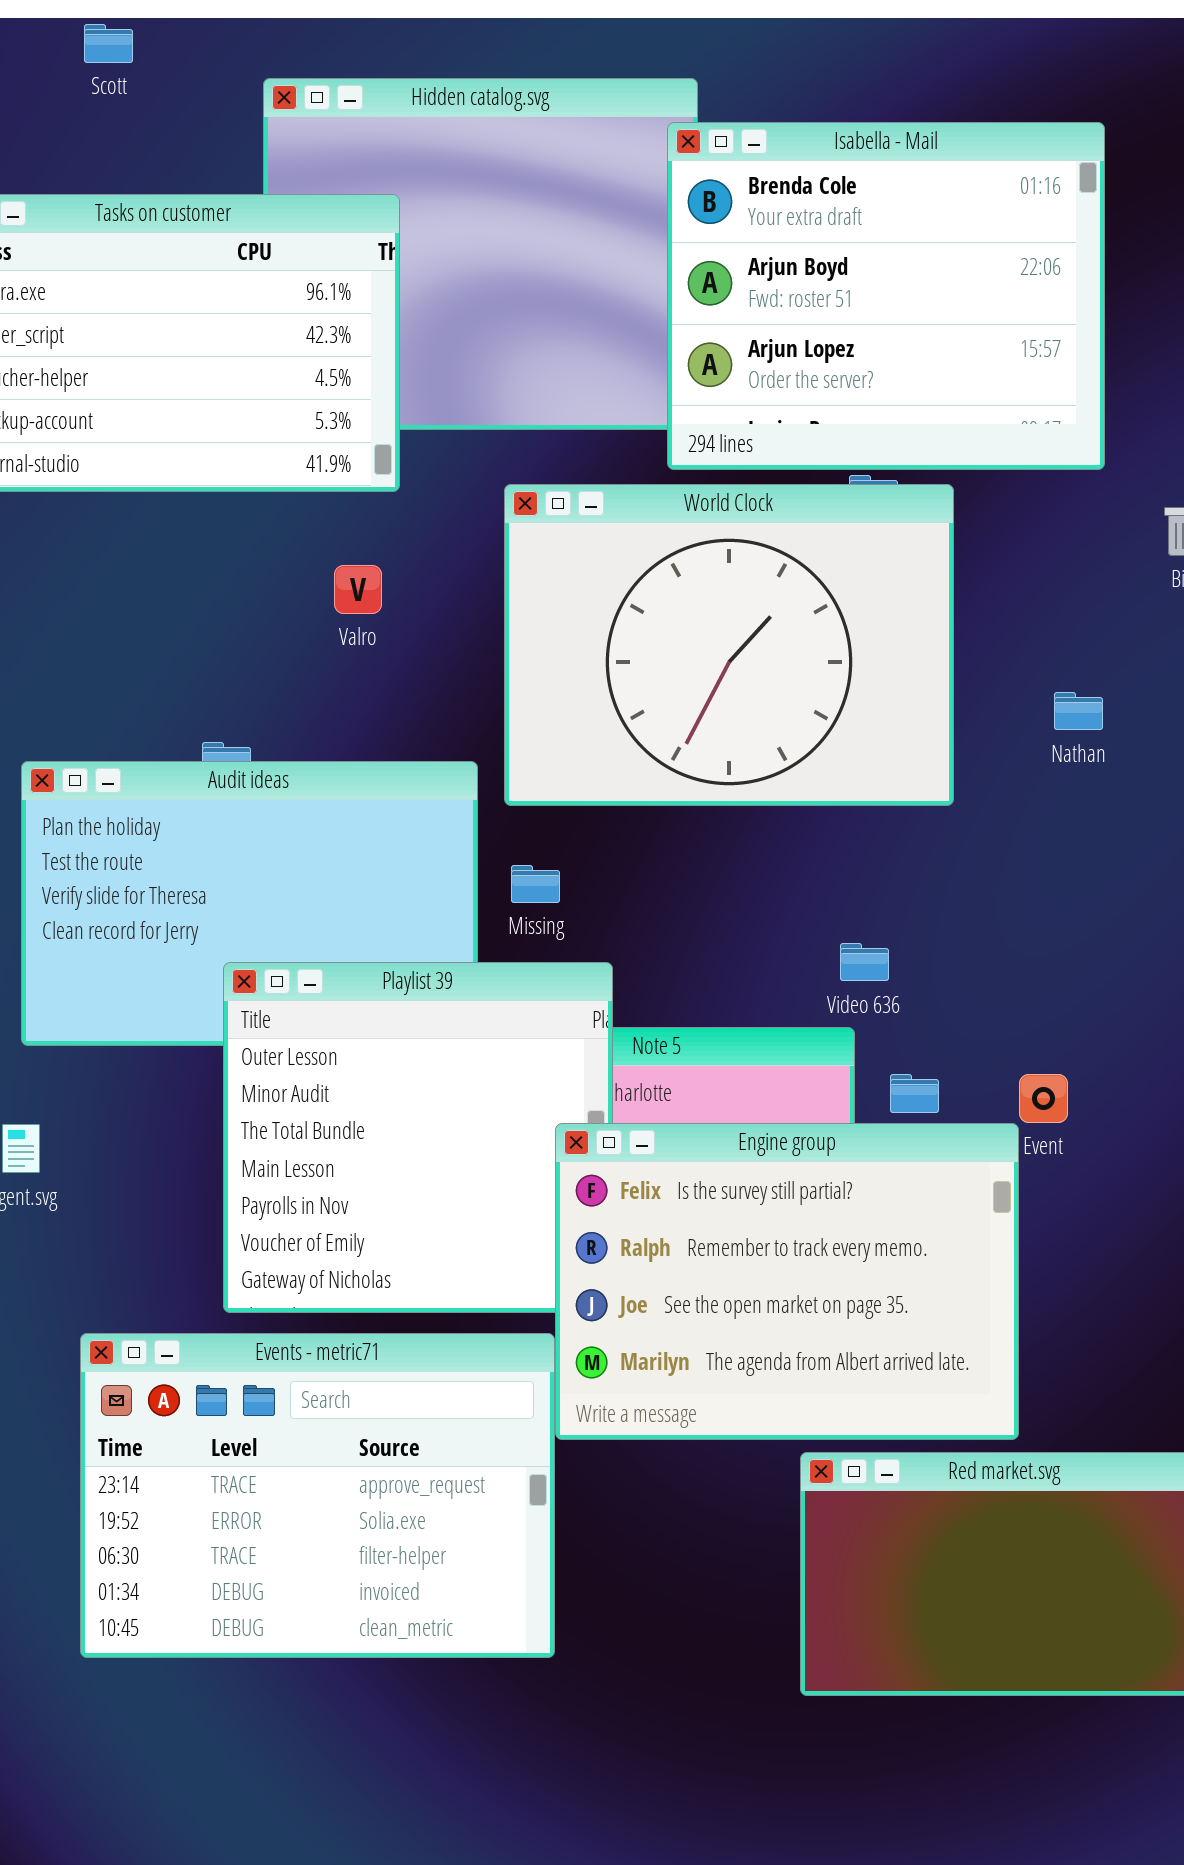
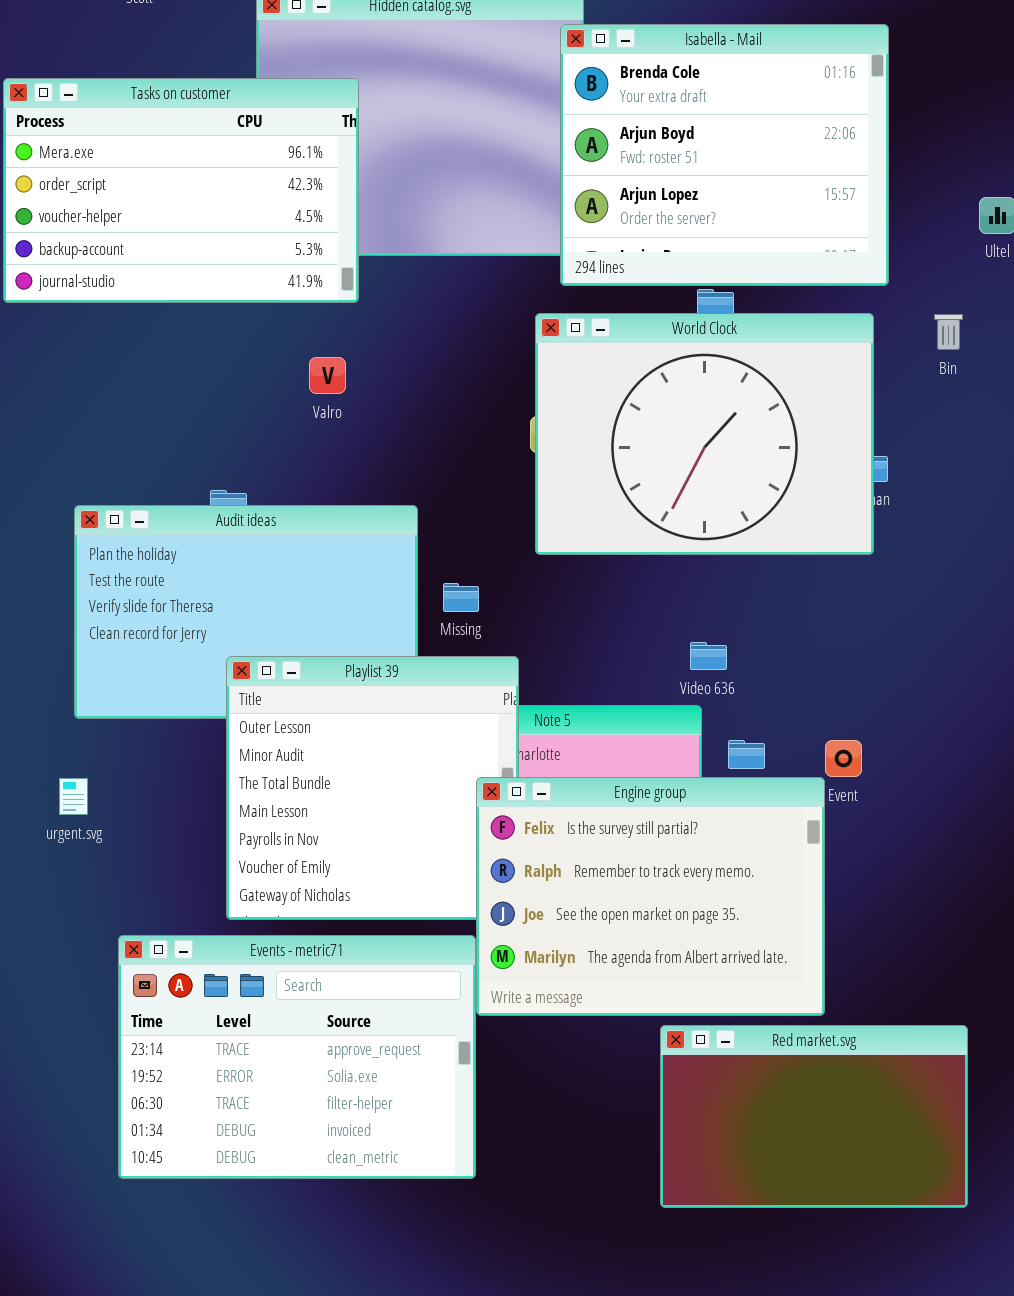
World Clock: [504,484,954,806] -> [535,313,874,555], moved

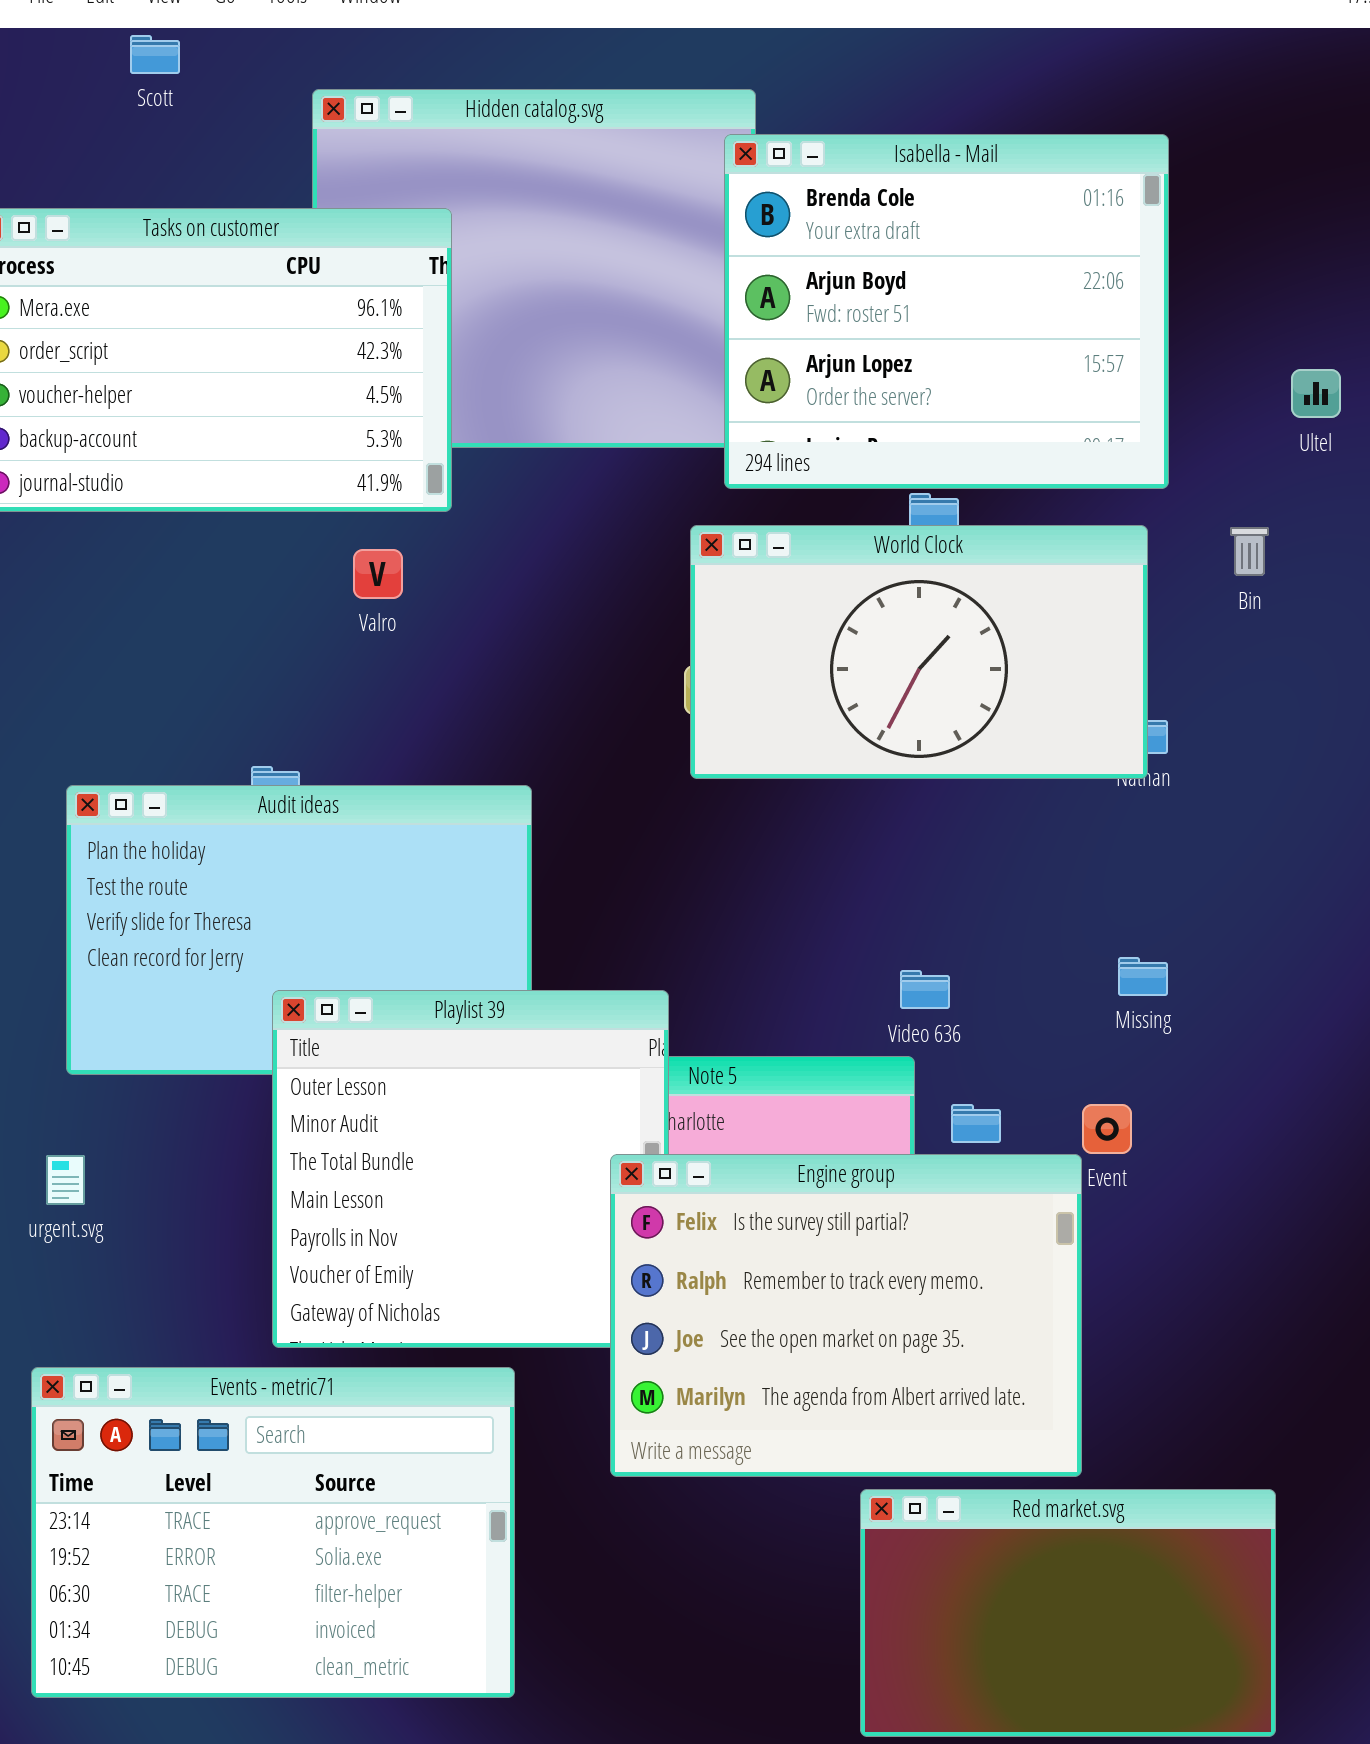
World Clock: [535,313,874,555] -> [690,525,1148,779], resized
Valro: [309,357,346,394] -> [353,549,403,599], moved
Missing: [443,583,479,612] -> [1118,957,1168,996], moved
Events - metric71: [118,935,476,1179] -> [31,1367,515,1698], moved

